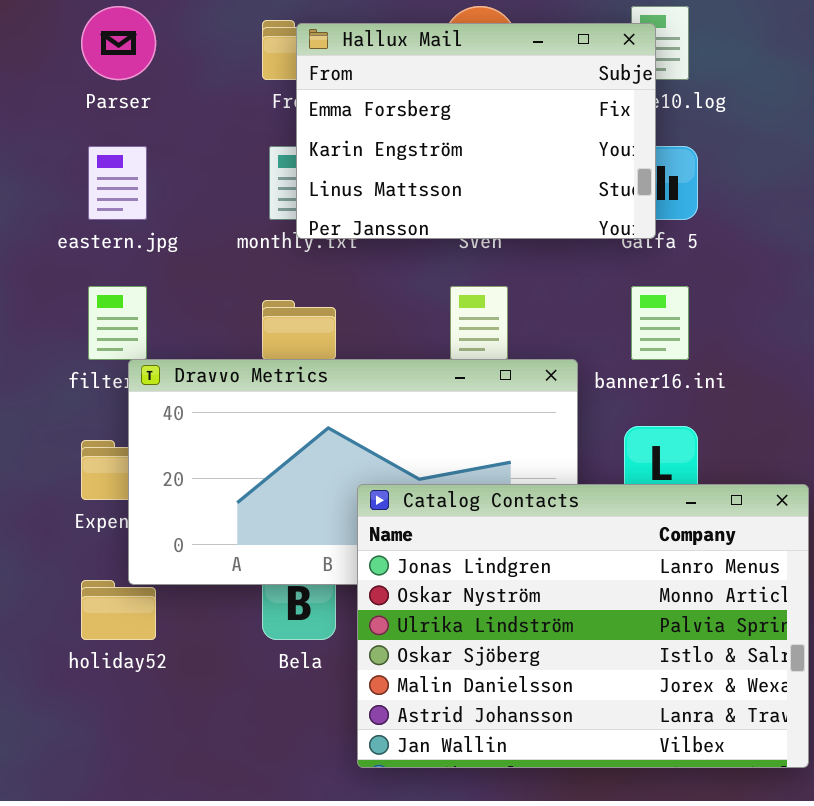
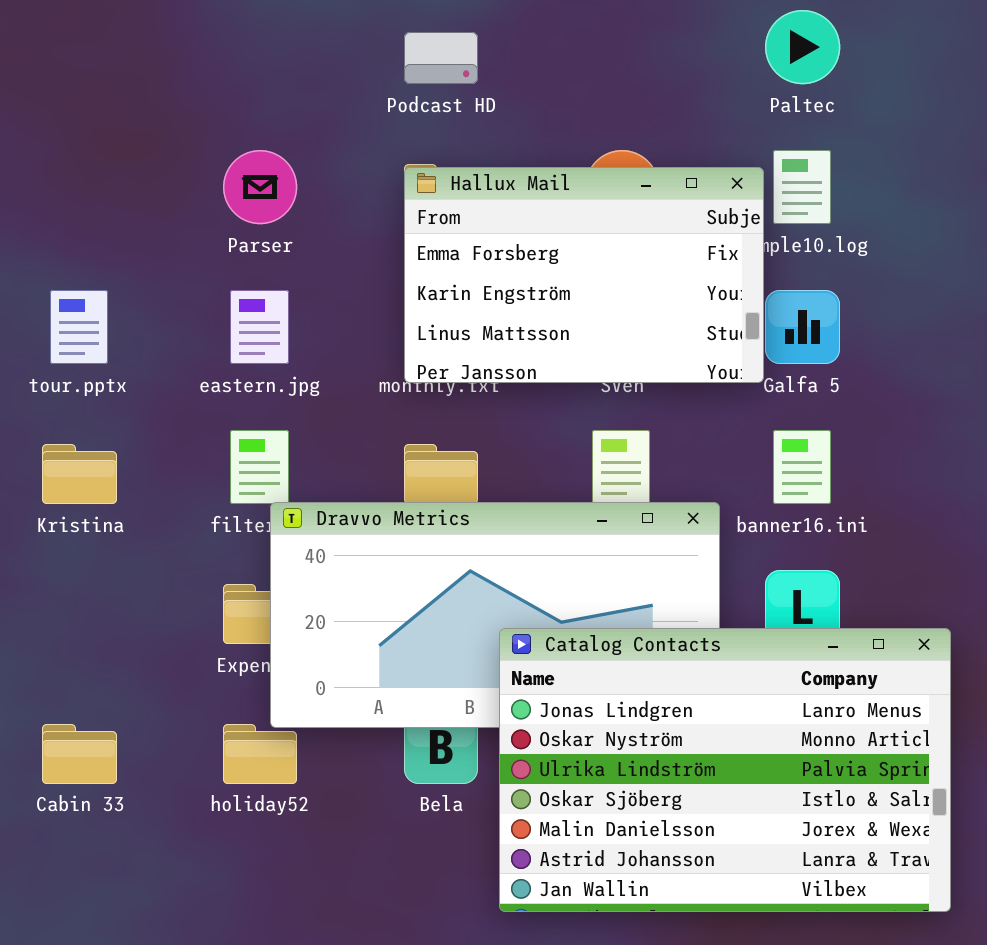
Hallux Mail: [296,23,656,239] -> [404,167,764,383], moved

